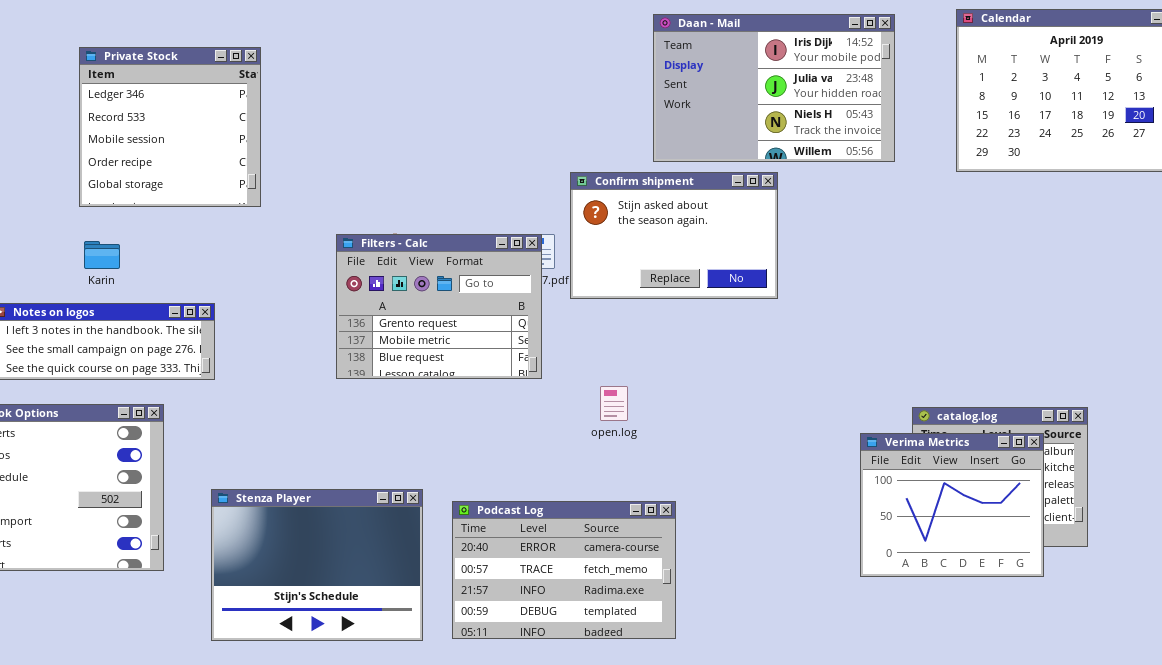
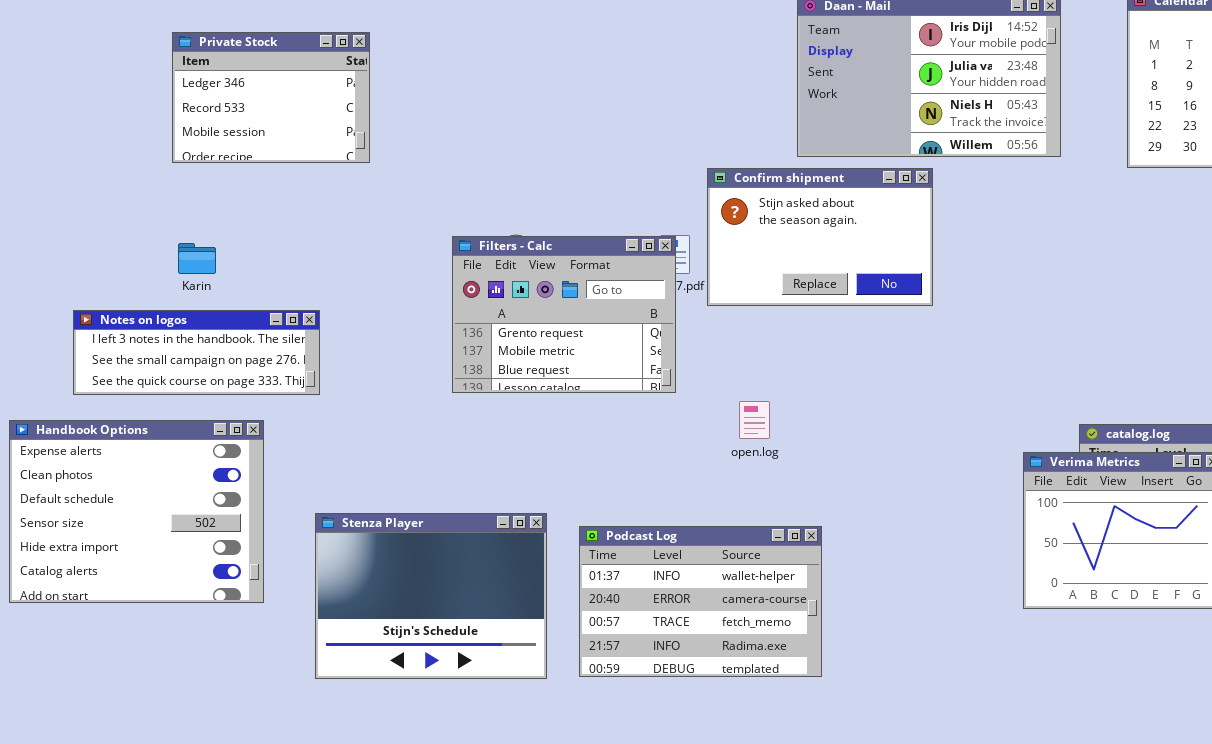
Private Stock: [79,47,261,207] -> [172,32,370,163], resized
Podcast Log: [452,501,676,639] -> [579,526,822,677], scrolled up 1 row

